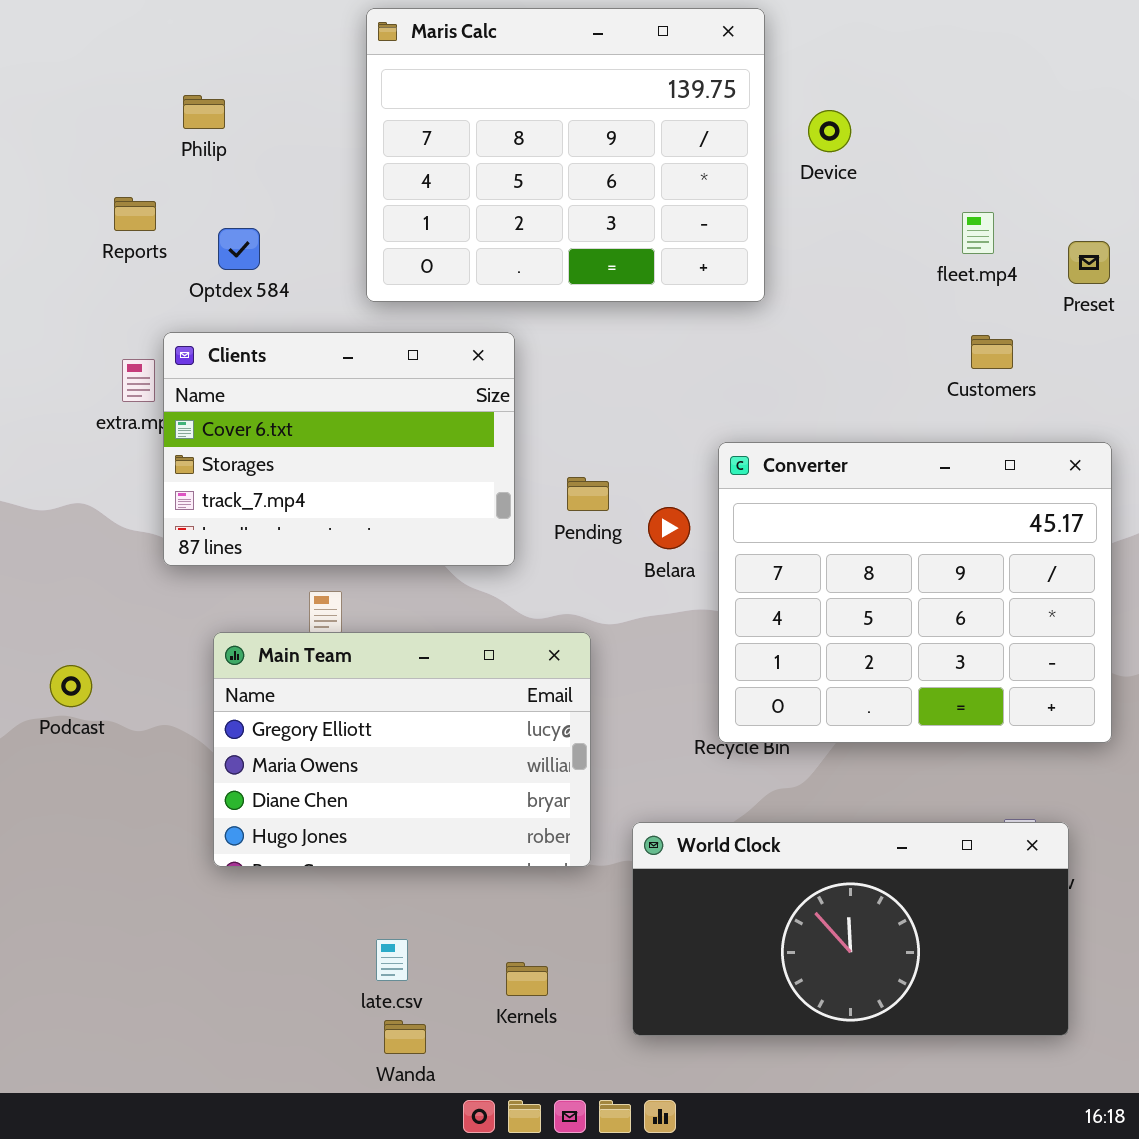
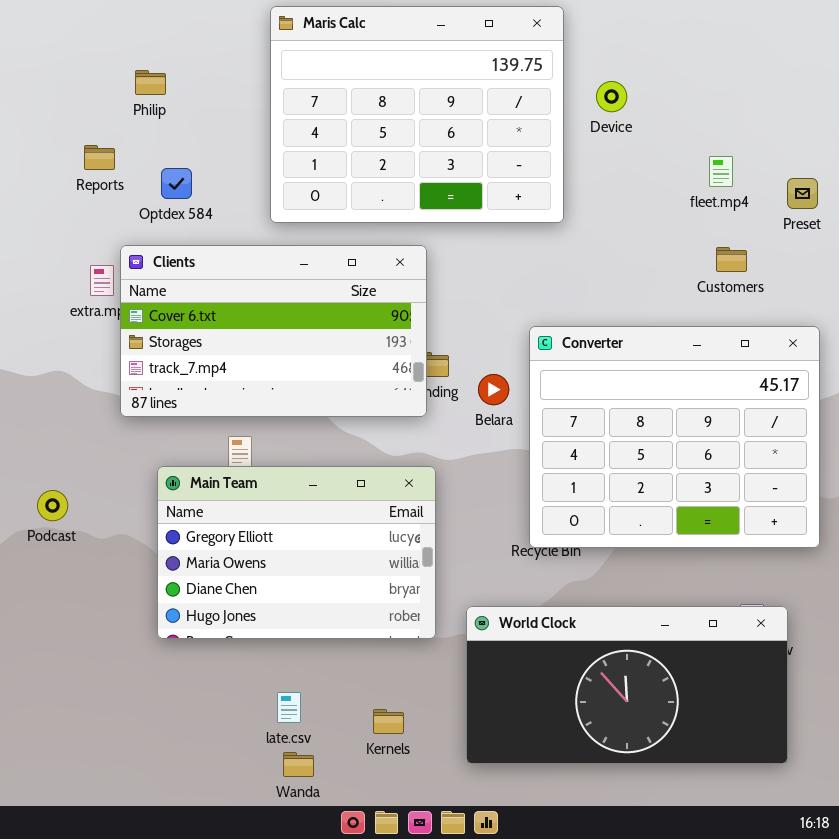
Clients: [163,332,515,566] -> [120,245,427,417], resized

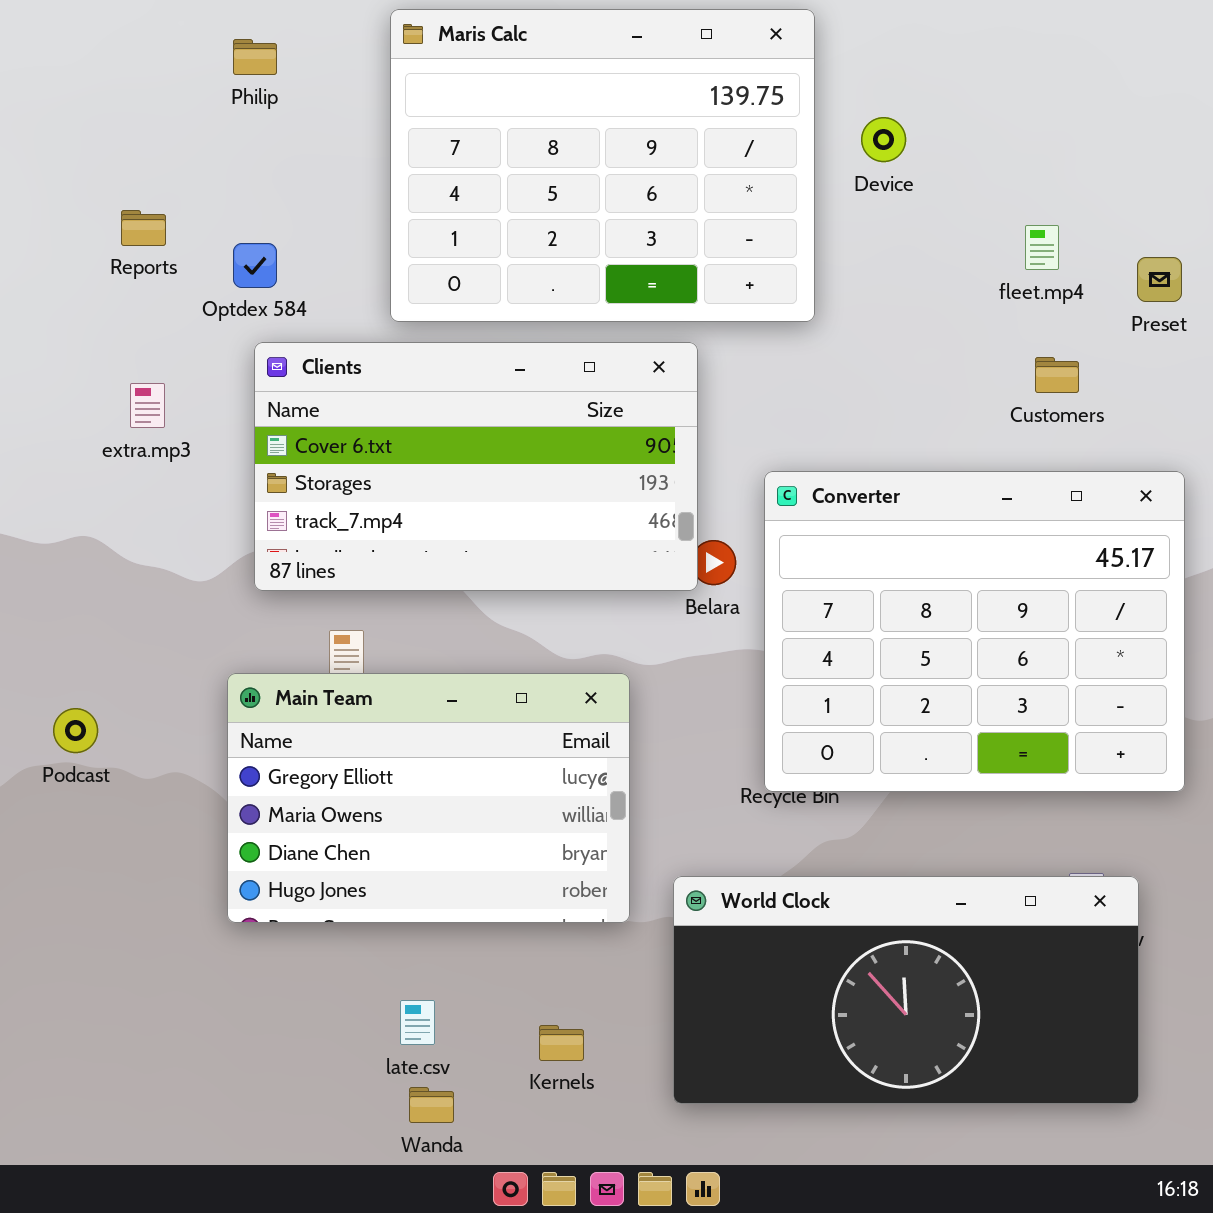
Philip: [135,70,166,95] -> [233,39,277,75], moved
Clients: [120,245,427,417] -> [254,342,698,591], moved

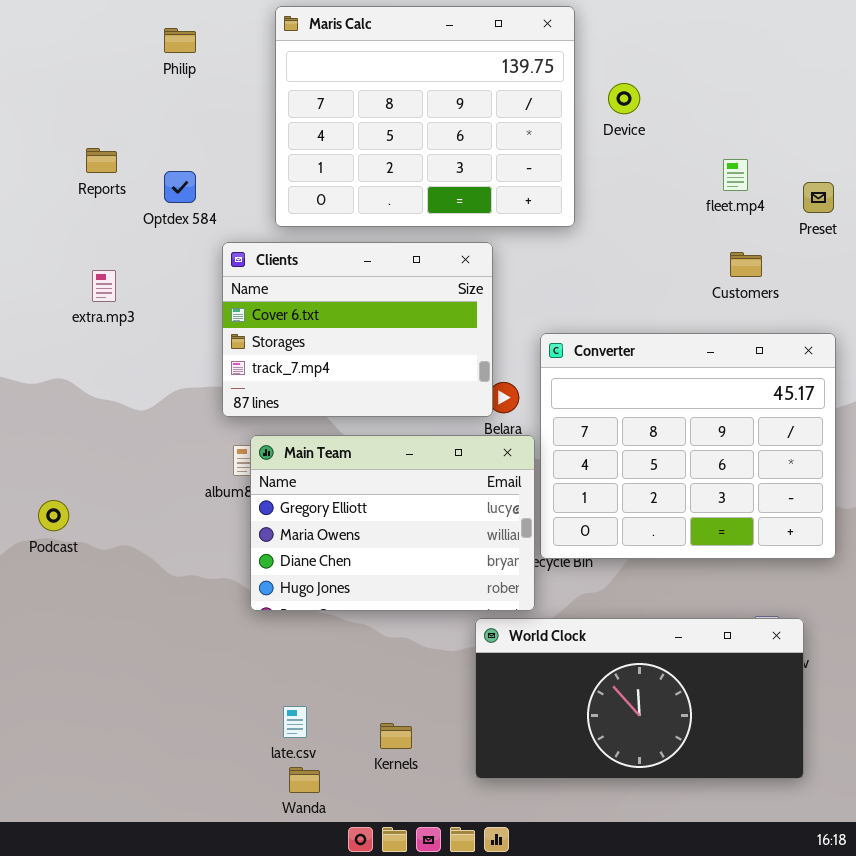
Clients: [254,342,698,591] -> [222,242,493,417], resized
Main Team: [227,673,630,923] -> [250,435,535,611], moved

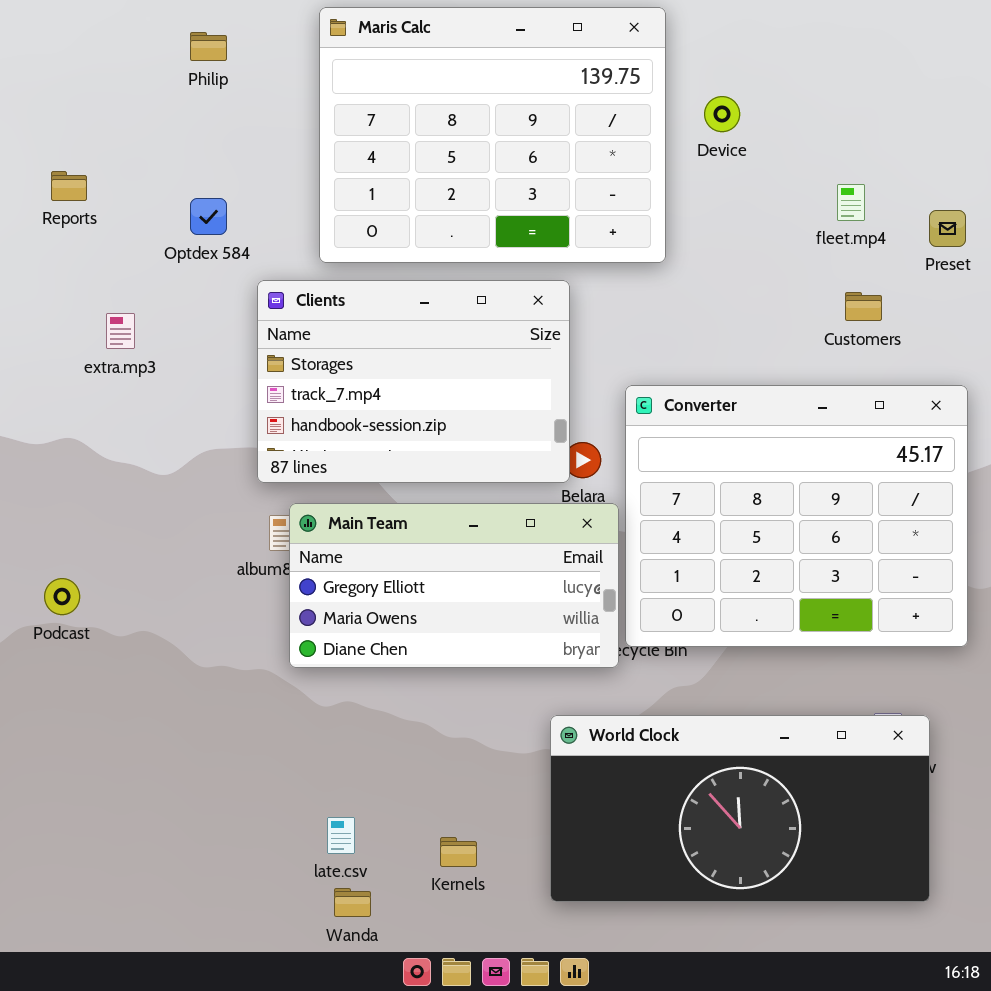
Reports: [86,148,117,173] -> [51,171,87,201], moved
Clients: [222,242,493,417] -> [257,280,570,483], scrolled down 1 row
Main Team: [250,435,535,611] -> [289,503,619,668], resized

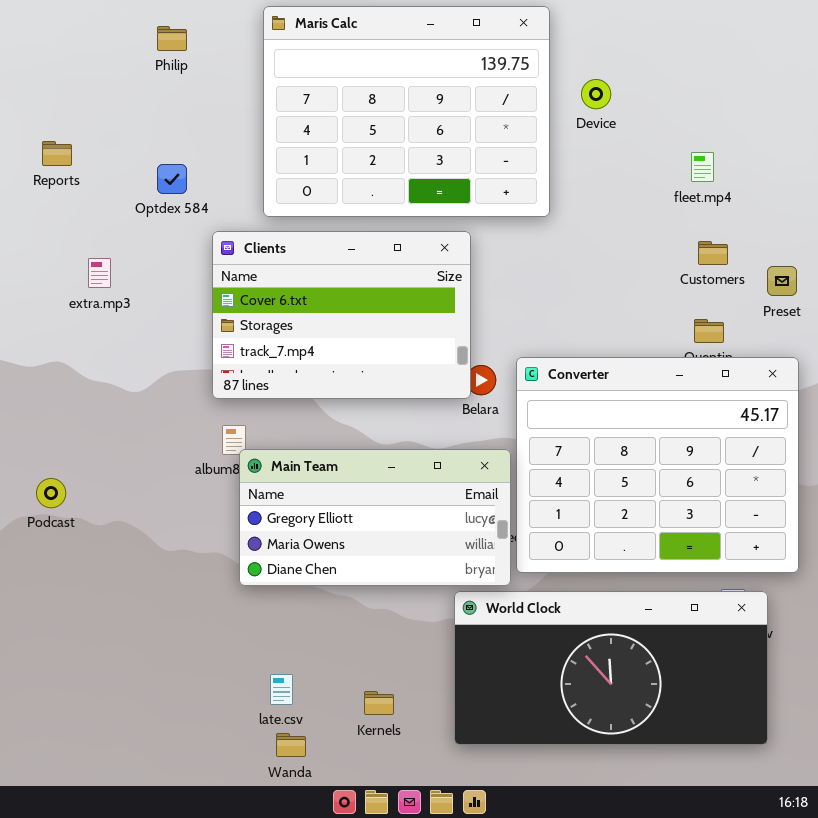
Preset: [929,210,966,247] -> [767,266,797,296], moved
Clients: [257,280,570,483] -> [212,231,471,399], scrolled up 1 row
Converter: [625,385,968,647] -> [516,357,799,573], moved
Main Team: [289,503,619,668] -> [239,449,511,586], moved

